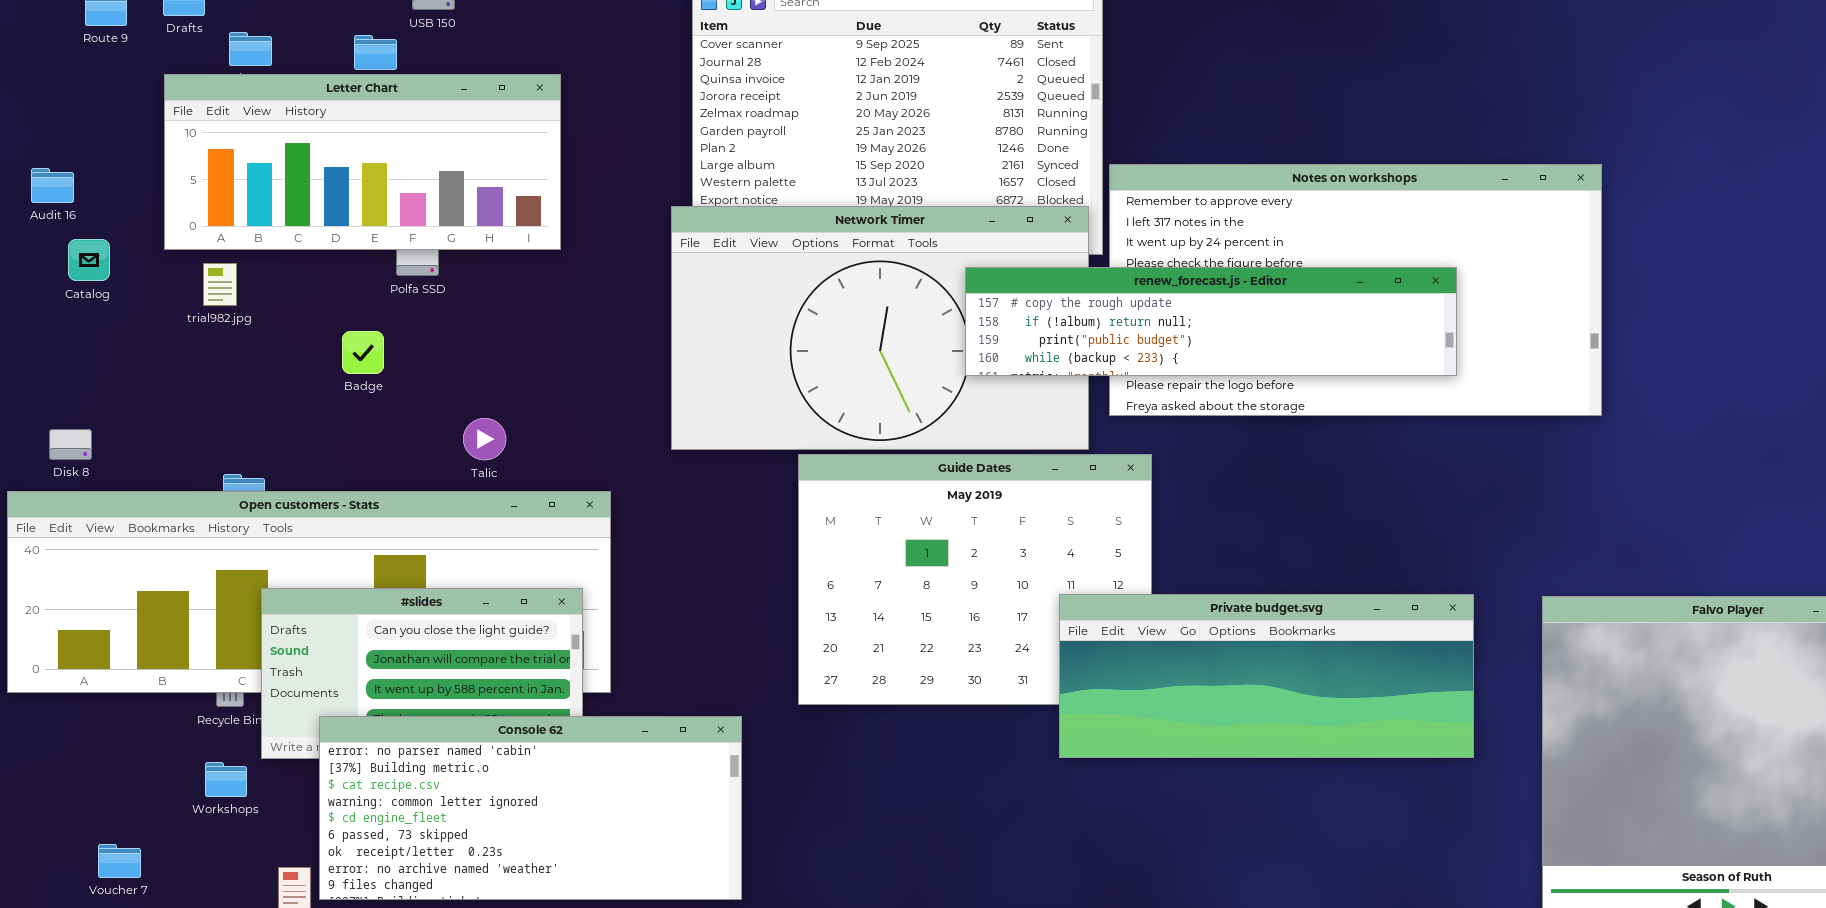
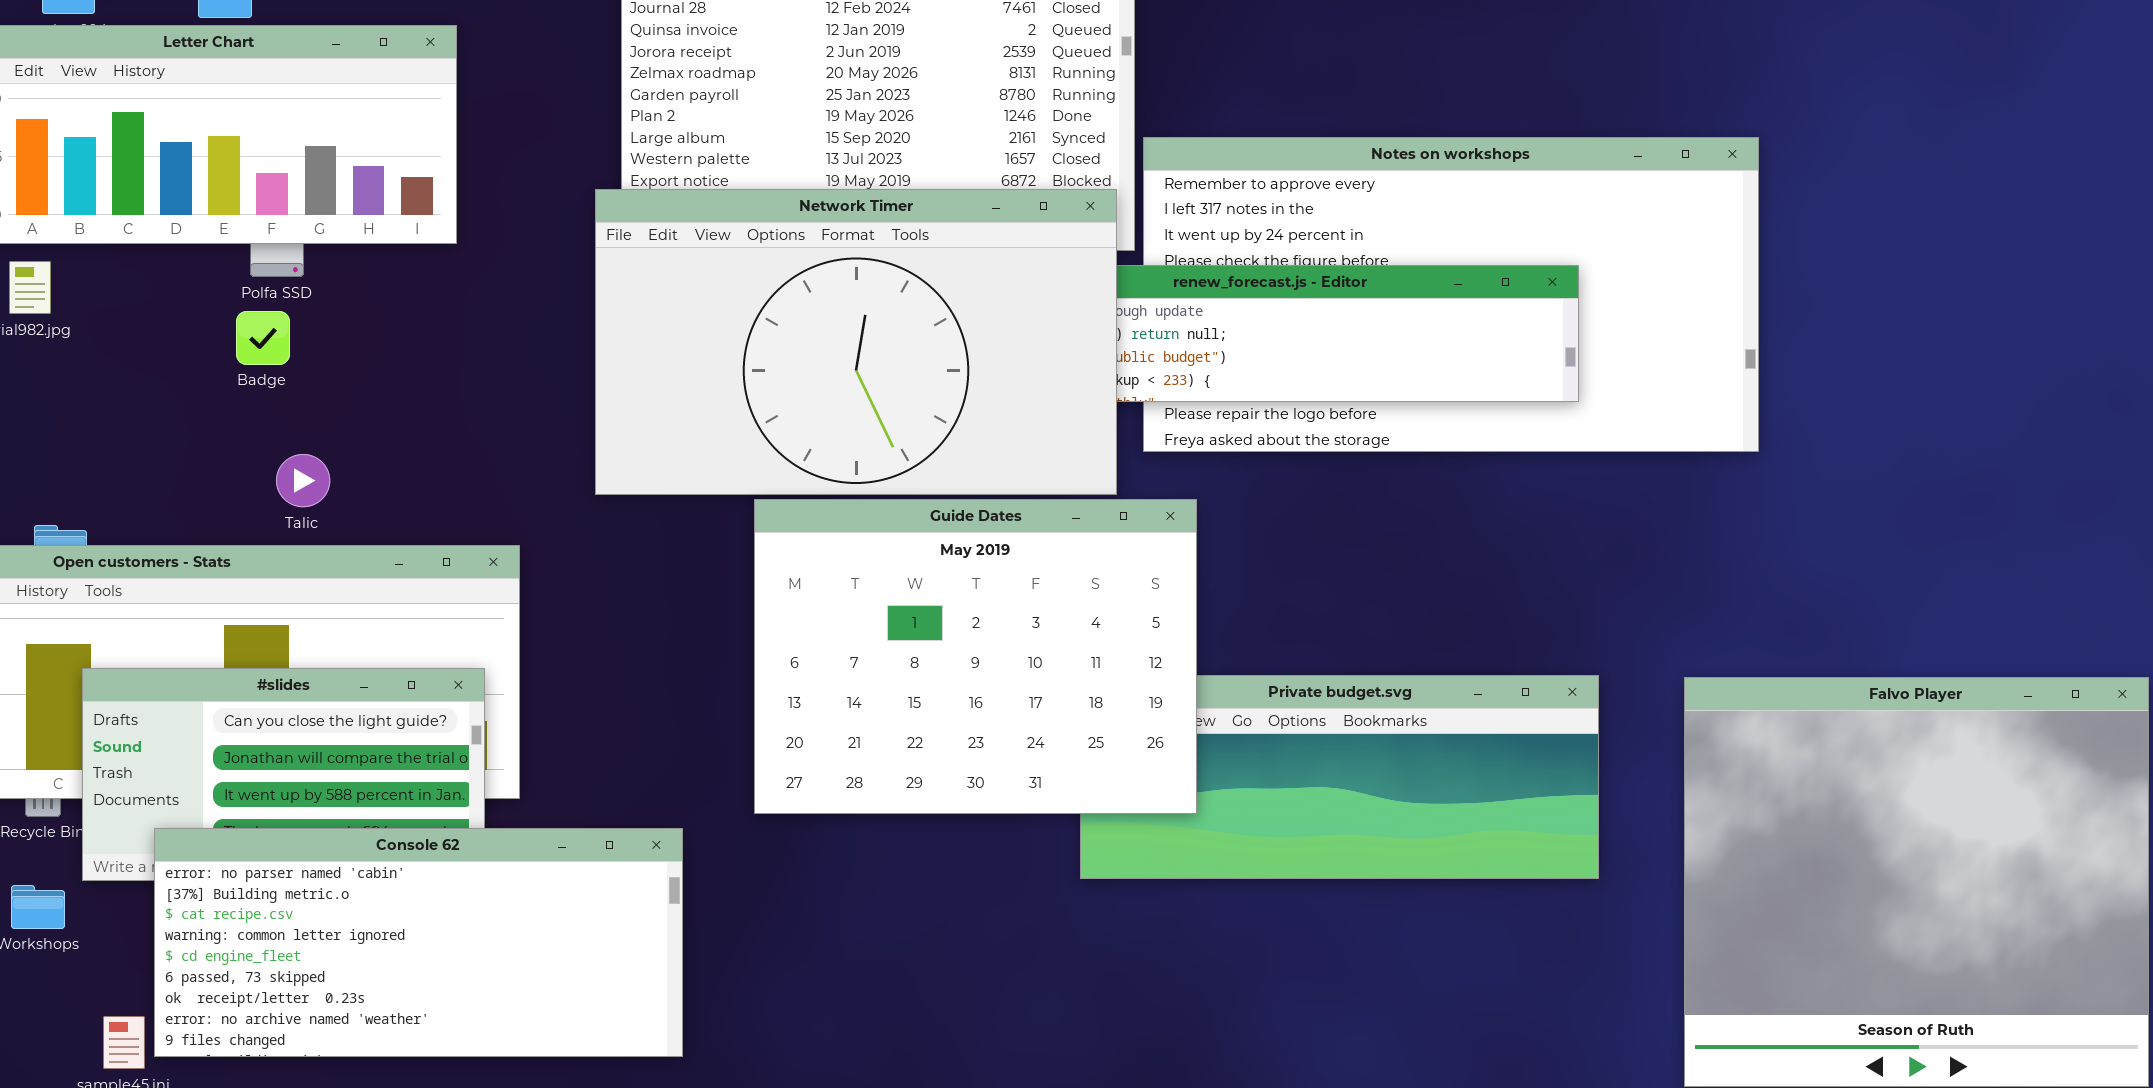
Network Timer: [671,206,1089,450] -> [595,189,1117,495], raised
Badge: [342,331,384,374] -> [236,311,290,365], moved
Talic: [463,418,506,460] -> [276,454,330,507], moved
Guide Dates: [798,454,1152,705] -> [754,499,1197,814], raised

